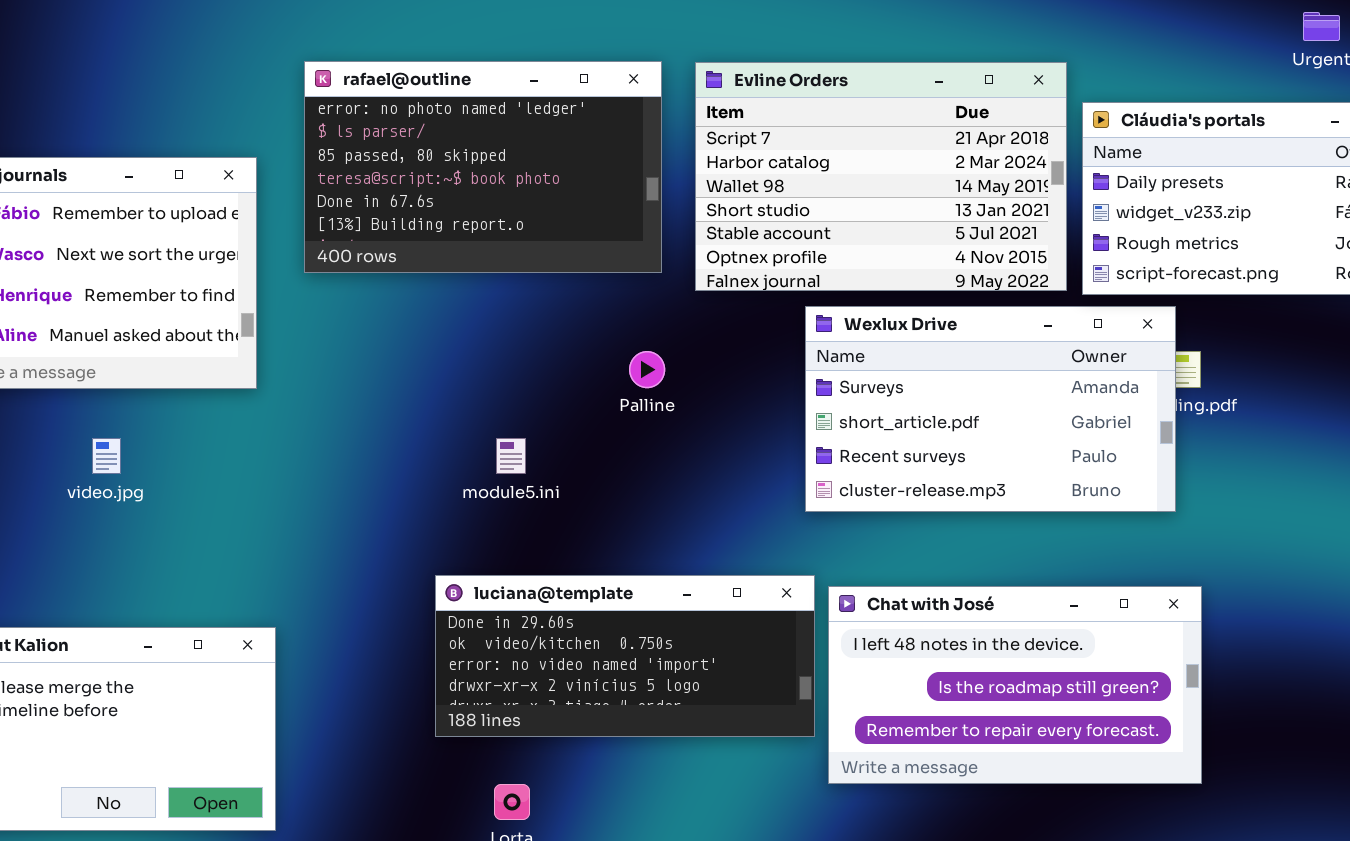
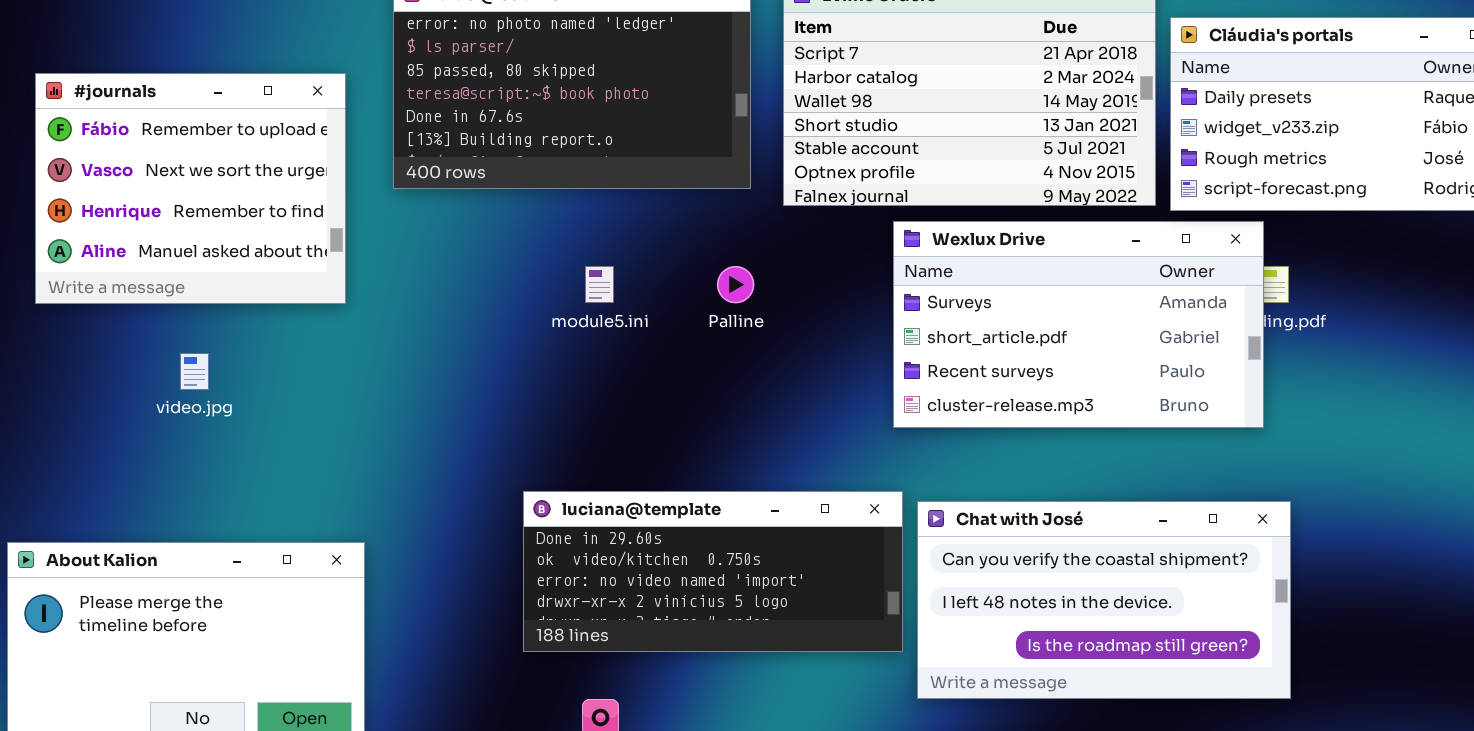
module5.ini: [496,438,526,474] -> [585,266,614,303], moved
Chat with José: [828,586,1202,784] -> [917,501,1291,699], scrolled up 1 row

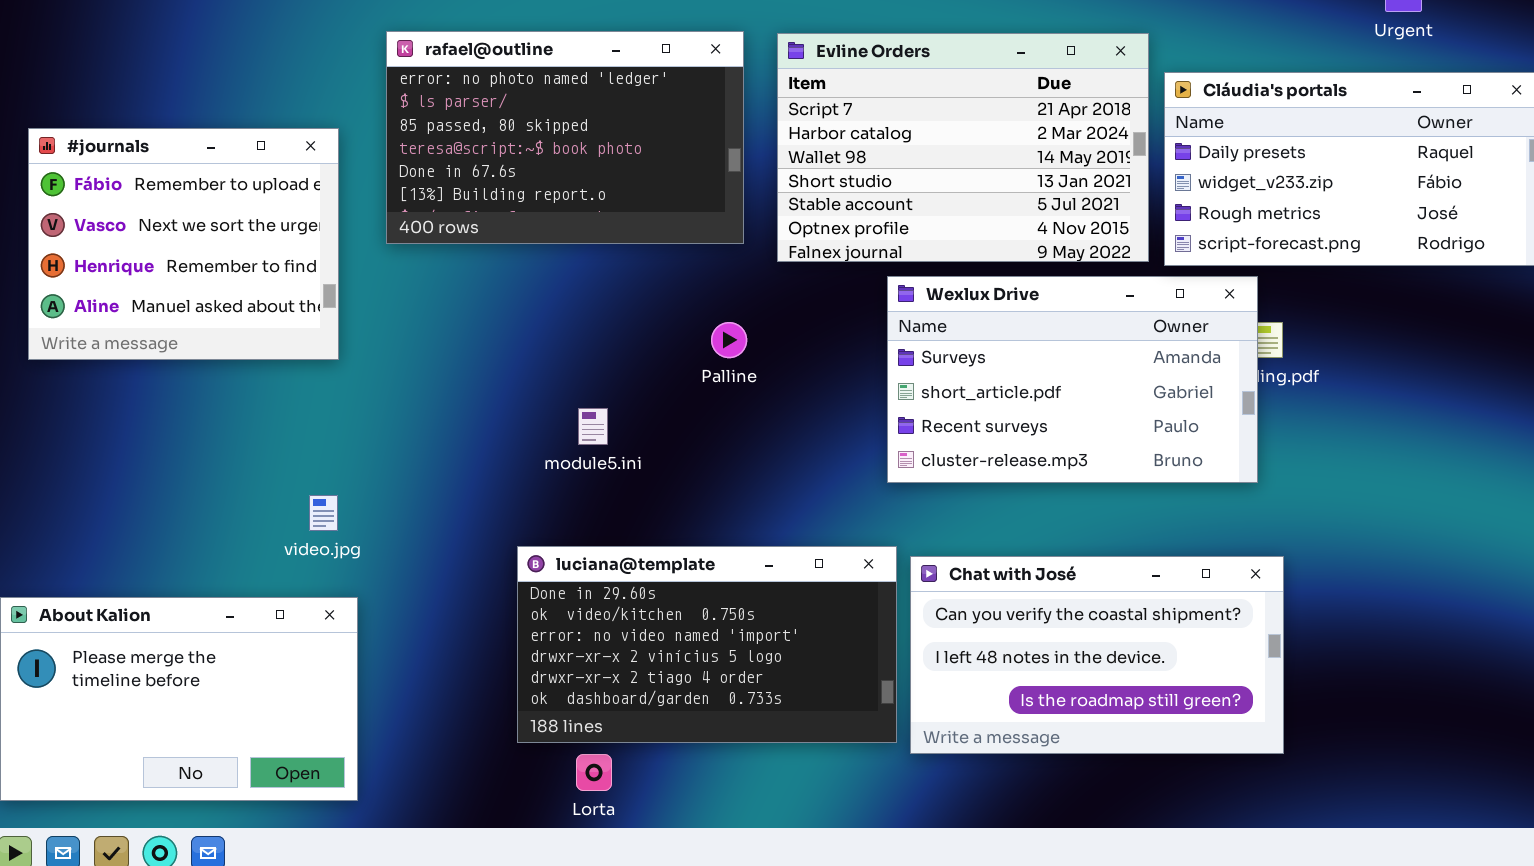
module5.ini: [585,266,614,303] -> [578,408,608,445], moved
video.jpg: [180,353,209,390] -> [309,495,338,531], moved
luciana@template: [523,491,903,652] -> [517,546,897,743], resized

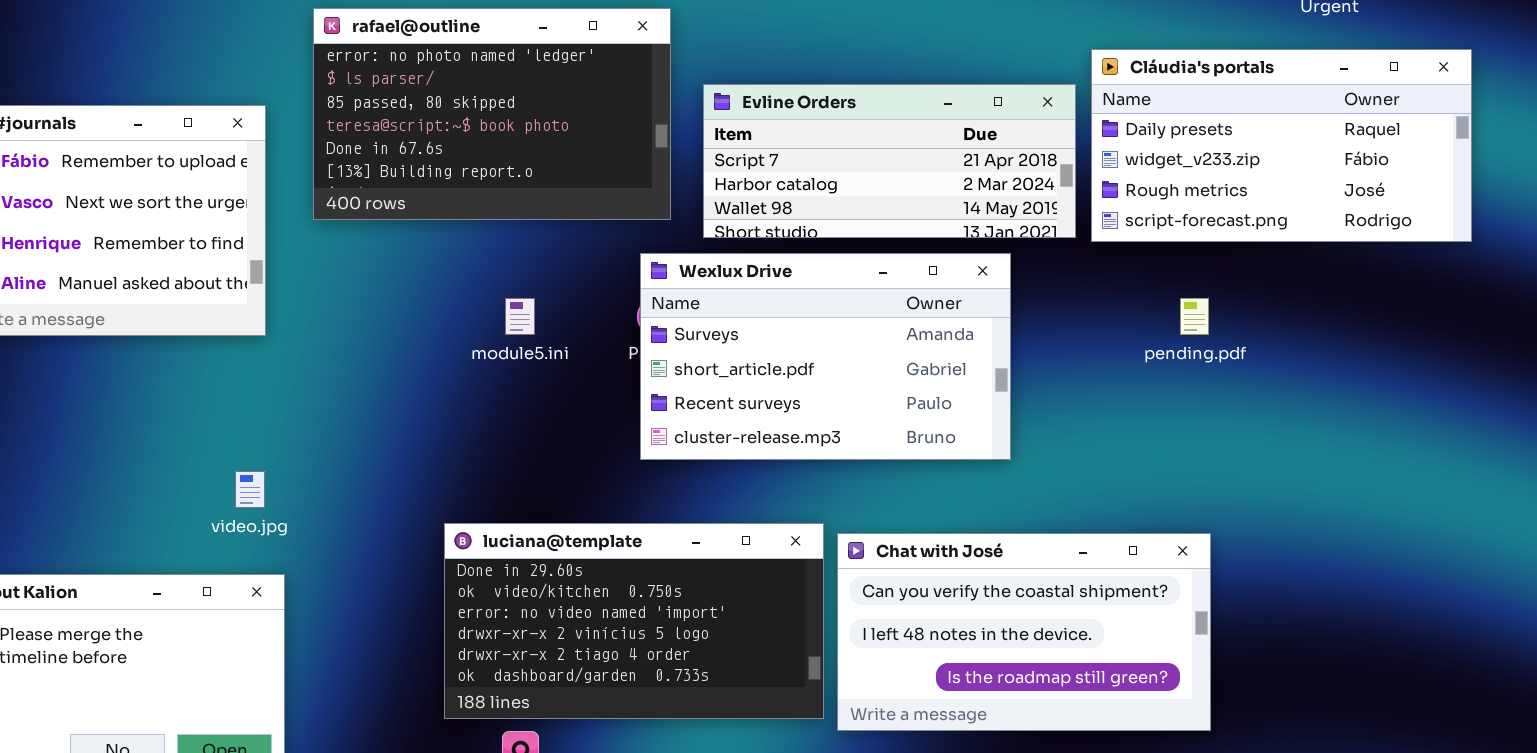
Evline Orders: [777,33,1149,262] -> [703,84,1076,238], resized
Wexlux Drive: [887,276,1258,483] -> [640,253,1011,460], moved
module5.ini: [578,408,608,445] -> [505,298,535,335], moved

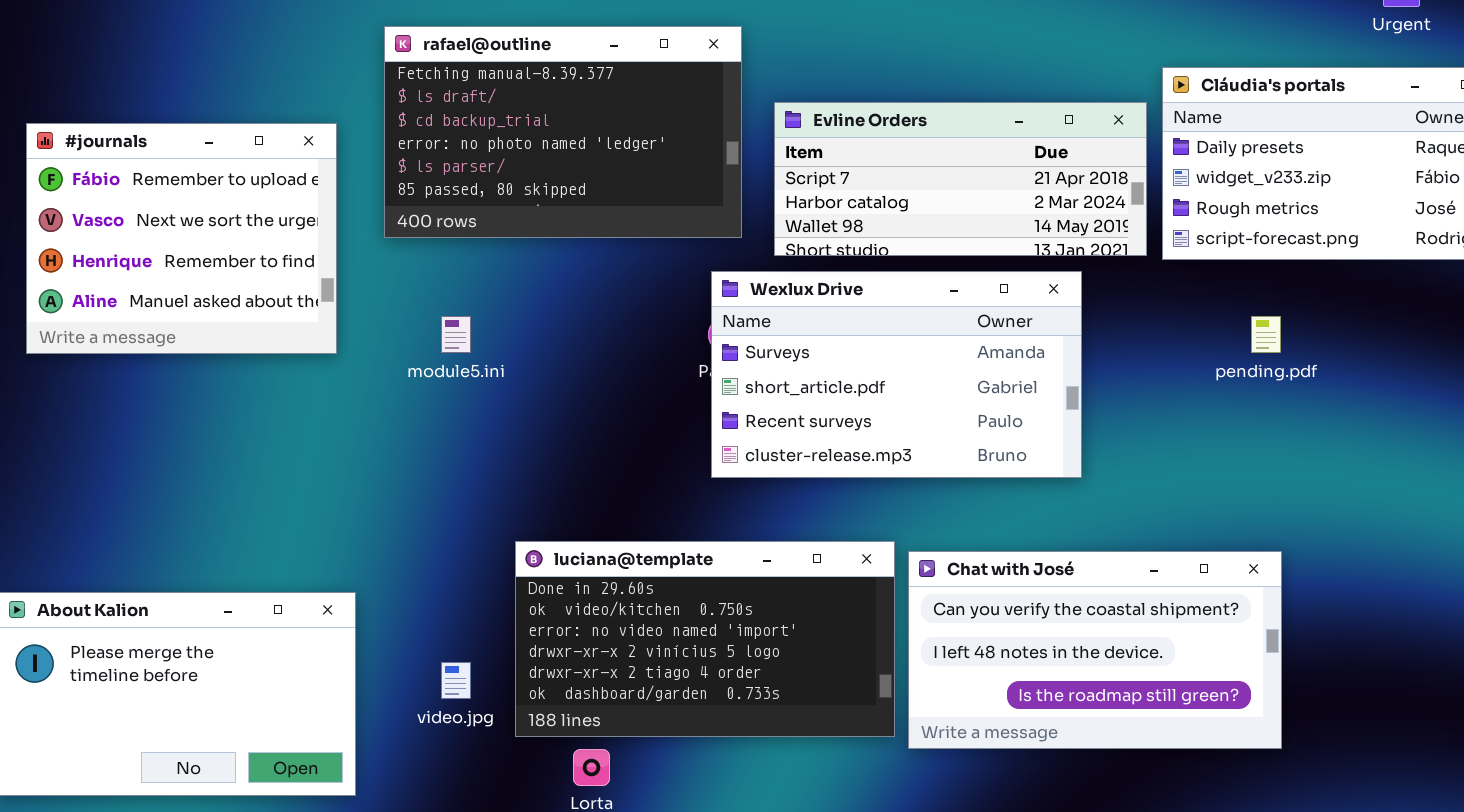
rafael@outline: [313,8,671,220] -> [384,26,742,238], scrolled up 3 rows
module5.ini: [505,298,535,335] -> [441,316,471,353], moved
video.jpg: [235,471,265,508] -> [441,662,471,699], moved

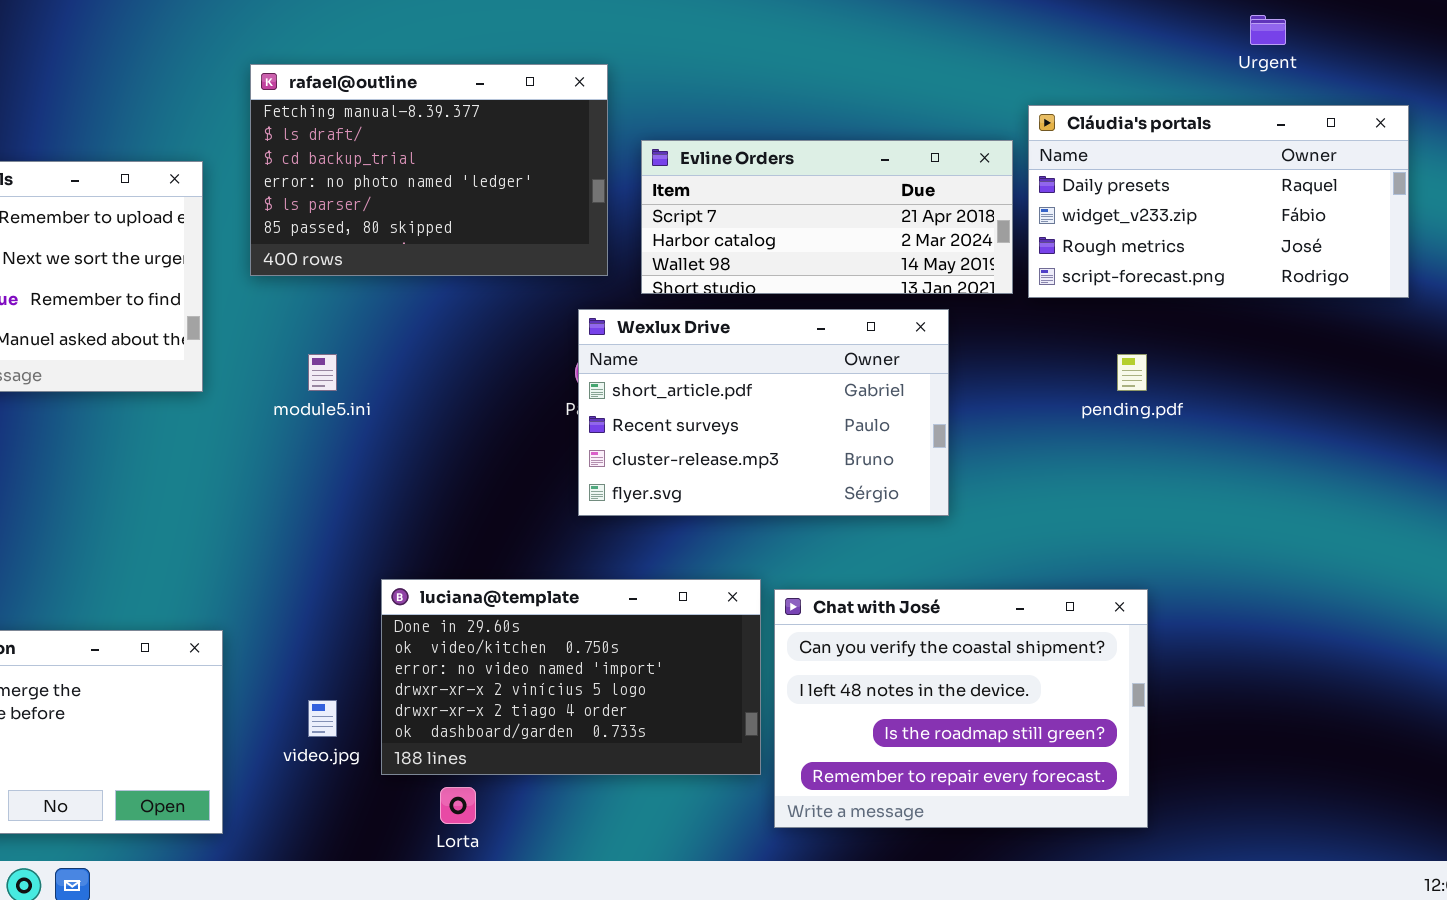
Wexlux Drive: [711,271,1082,478] -> [578,309,949,516], scrolled down 1 row
Chat with José: [908,551,1282,749] -> [774,589,1148,828], resized

